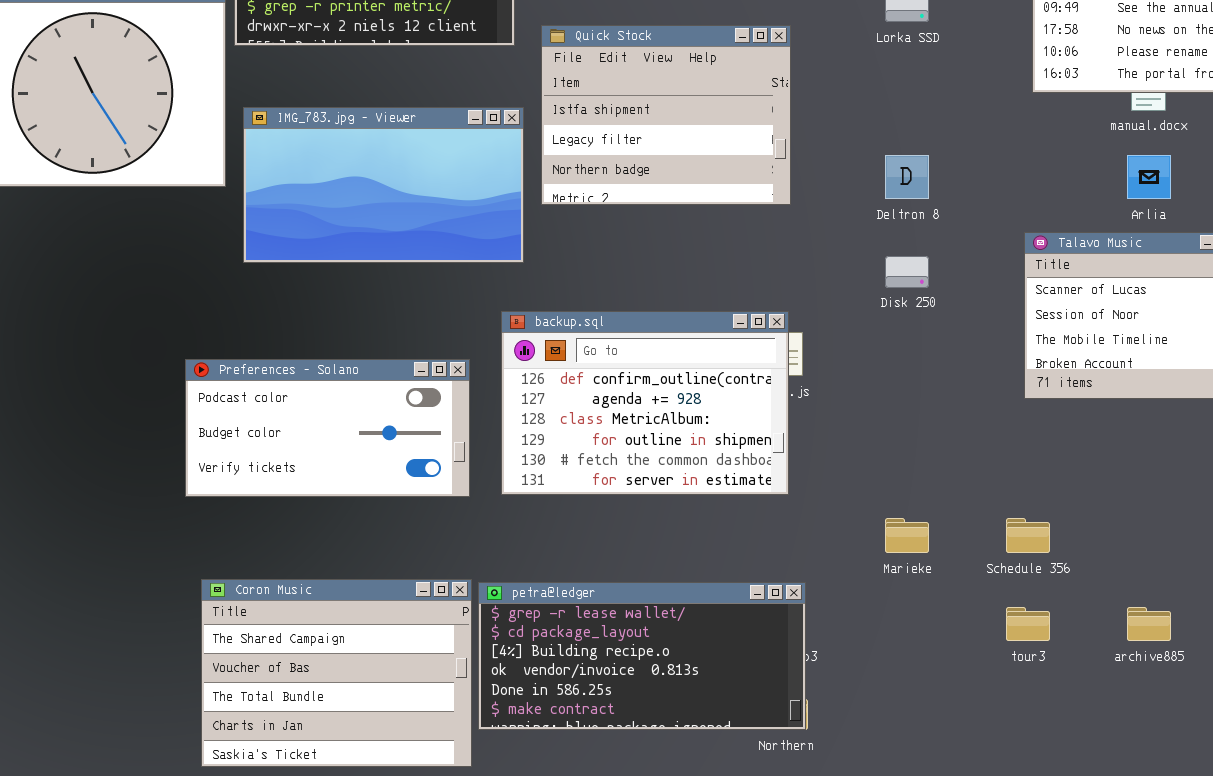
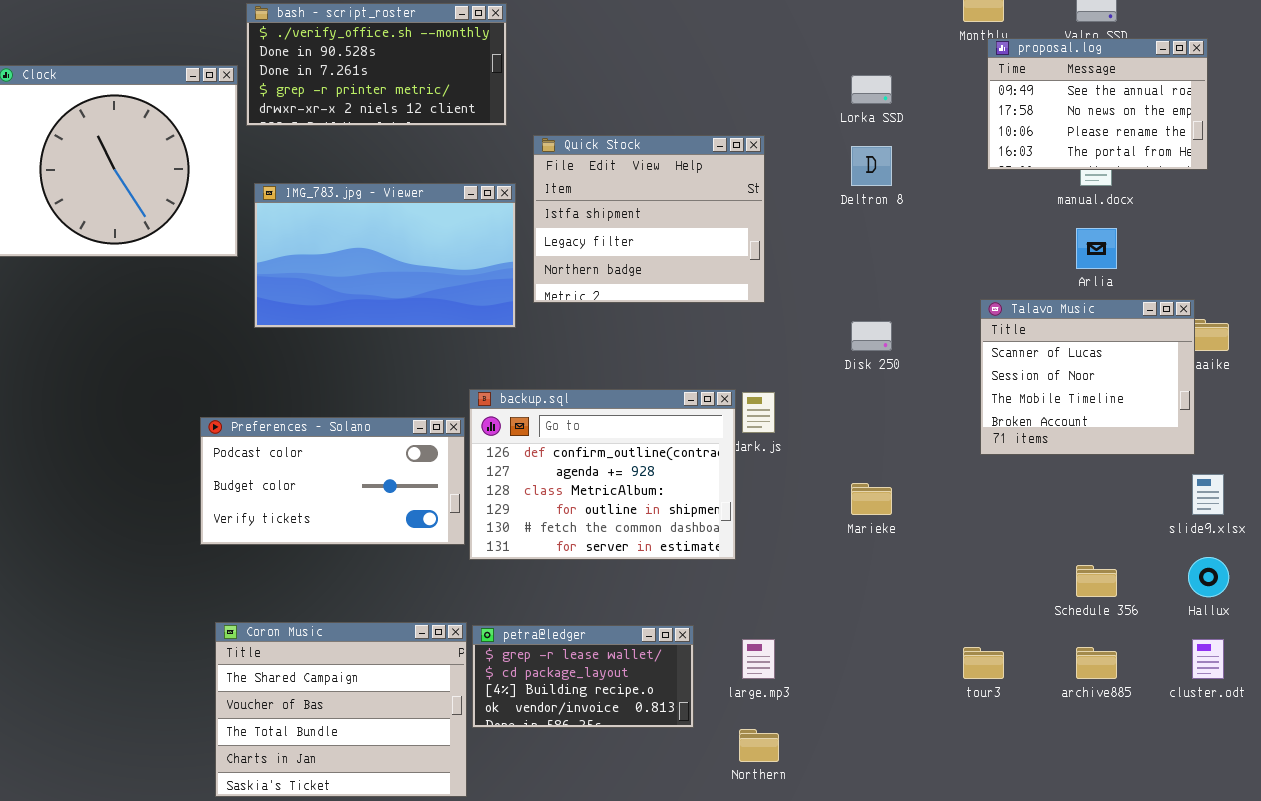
Quick Stock: [541,25,791,205] -> [533,135,765,303], moved
Deltron 8: [885,155,929,199] -> [851,146,892,186], moved
backup.sql: [501,311,789,495] -> [469,389,736,560], moved
Marieke: [885,518,929,553] -> [851,483,892,515], moved
Schedule 356: [1006,518,1050,553] -> [1076,565,1117,597], moved
petra@ledger: [478,582,806,730] -> [472,625,694,728], resized

